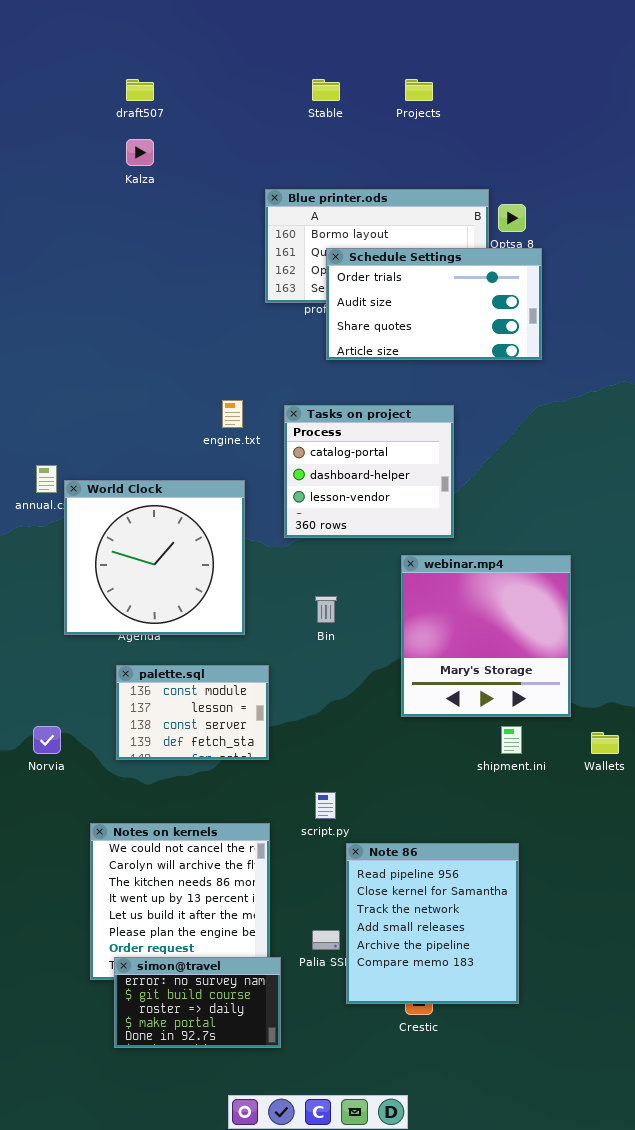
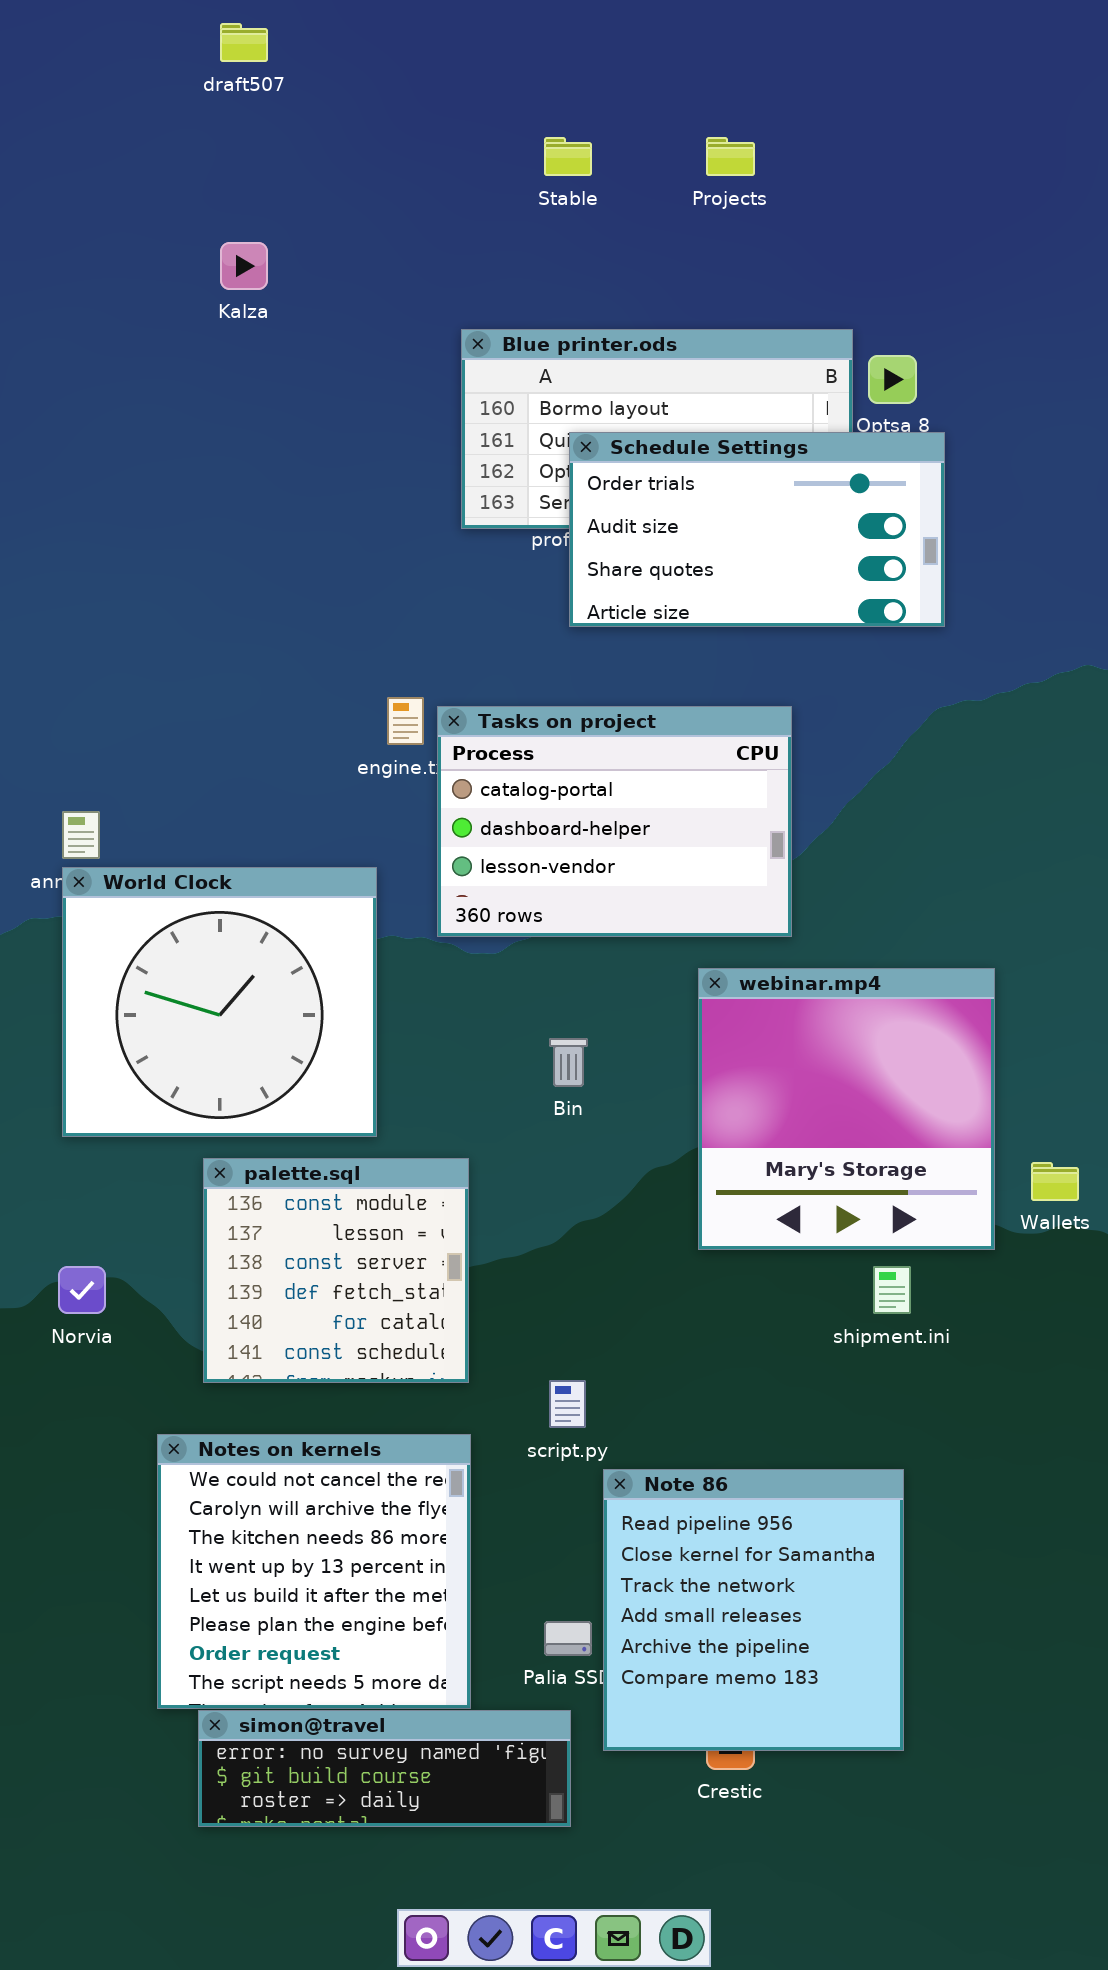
draft507: [126,79,154,101] -> [220,23,268,62], moved
Tasks on project: [284,405,454,538] -> [437,706,792,937], resized
World Clock: [64,480,245,635] -> [62,867,377,1137], moved
palette.sql: [116,665,269,760] -> [203,1158,469,1383], resized
Wallets: [591,732,619,754] -> [1031,1162,1079,1201], moved
simon@travel: [114,957,281,1048] -> [198,1710,571,1827], resized

